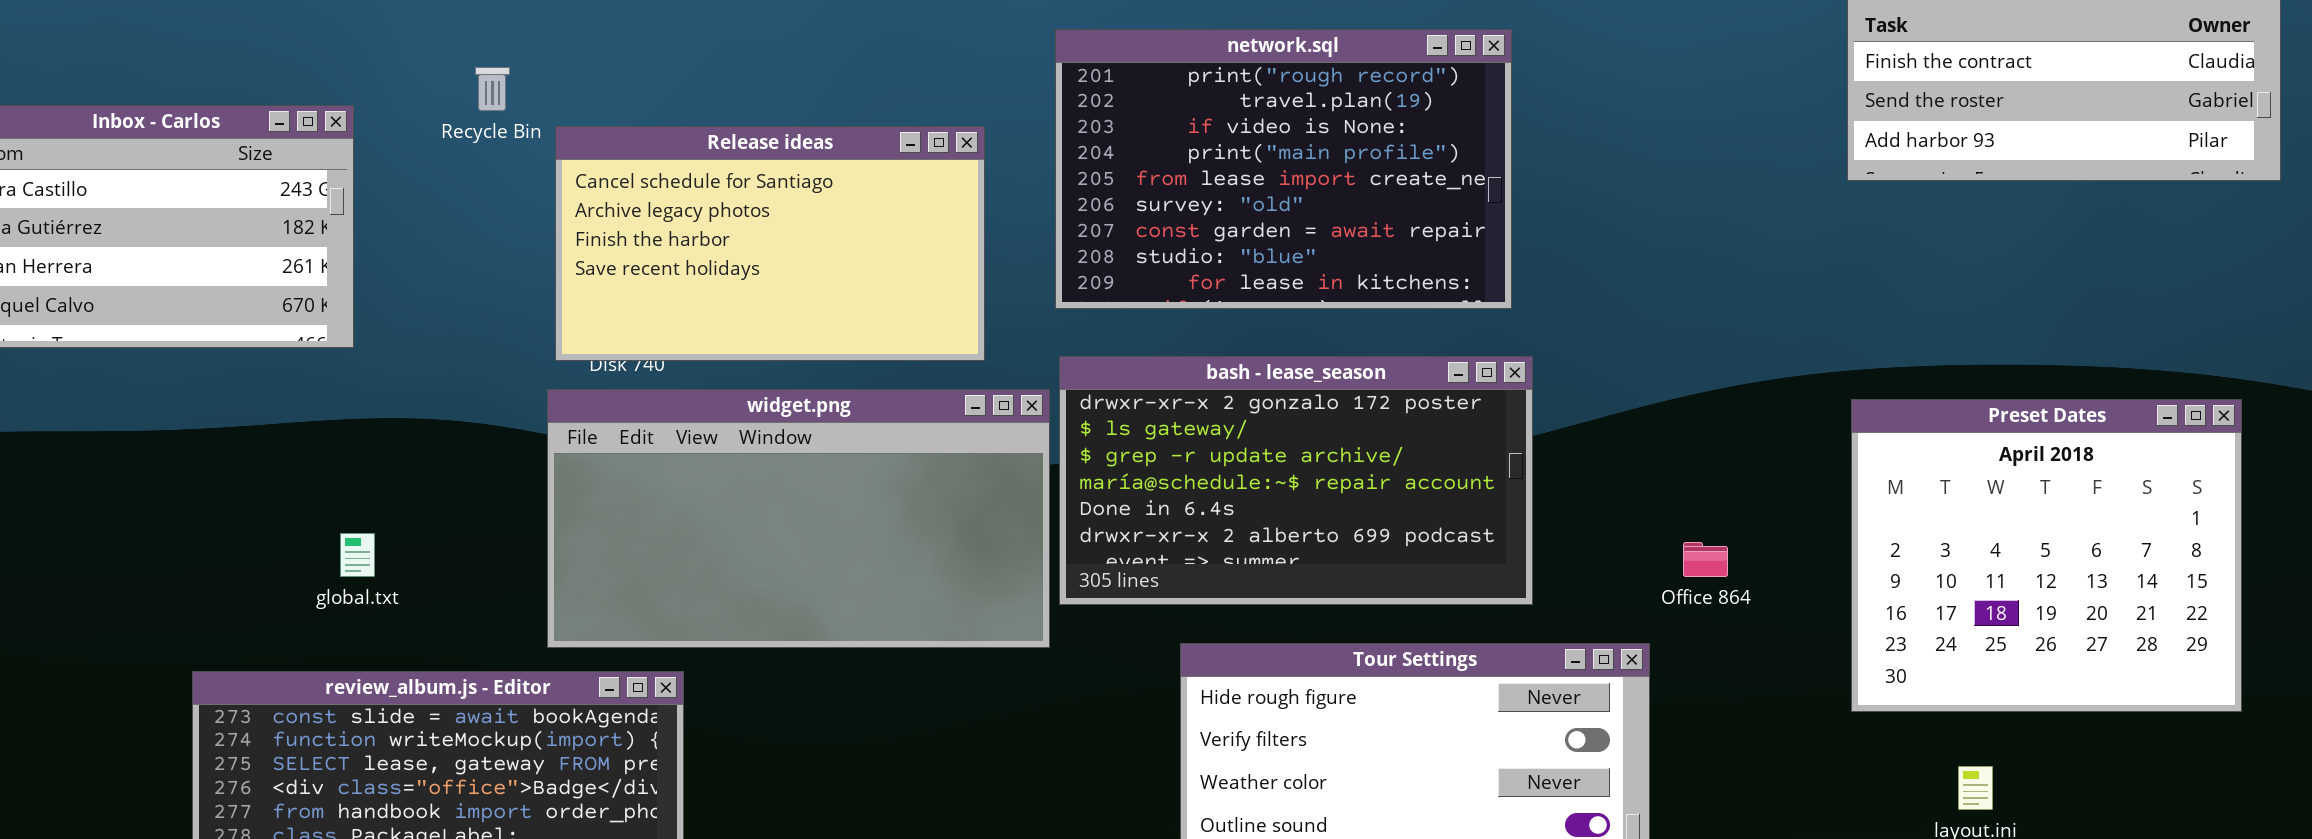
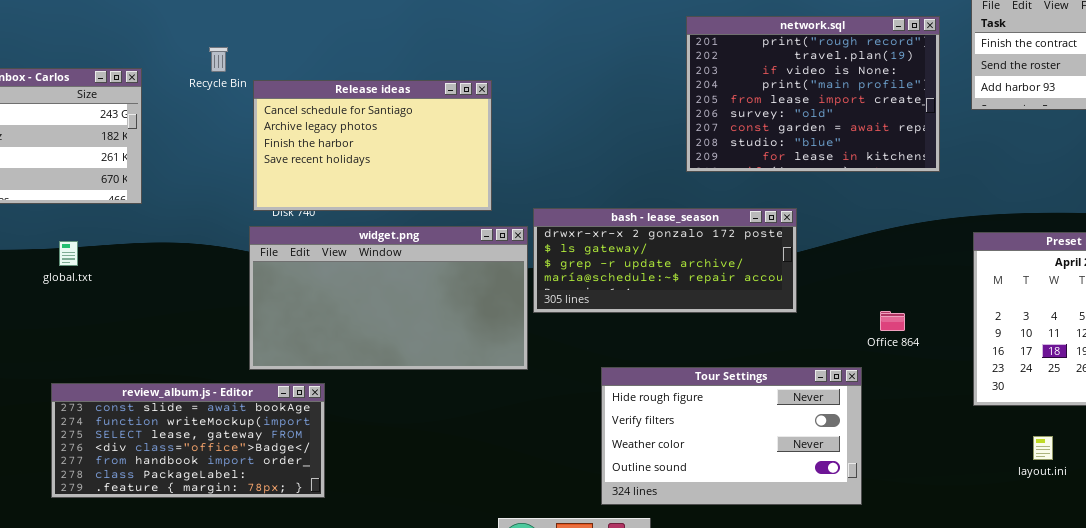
network.sql: [1055,29,1512,309] -> [686,16,940,172], moved
bash - lease_season: [1059,356,1533,605] -> [533,208,797,313], resized
global.txt: [340,533,375,577] -> [59,241,78,266], moved

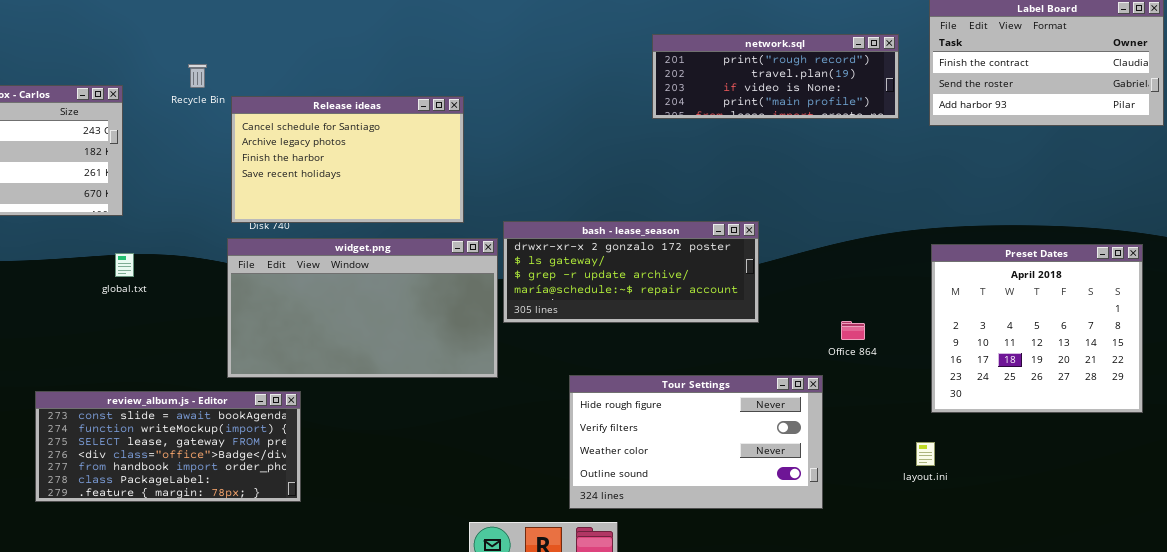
network.sql: [686,16,940,172] -> [652,34,899,119], resized
global.txt: [59,241,78,266] -> [115,253,134,277], moved
layout.ini: [1033,436,1053,460] -> [916,442,935,466], moved

